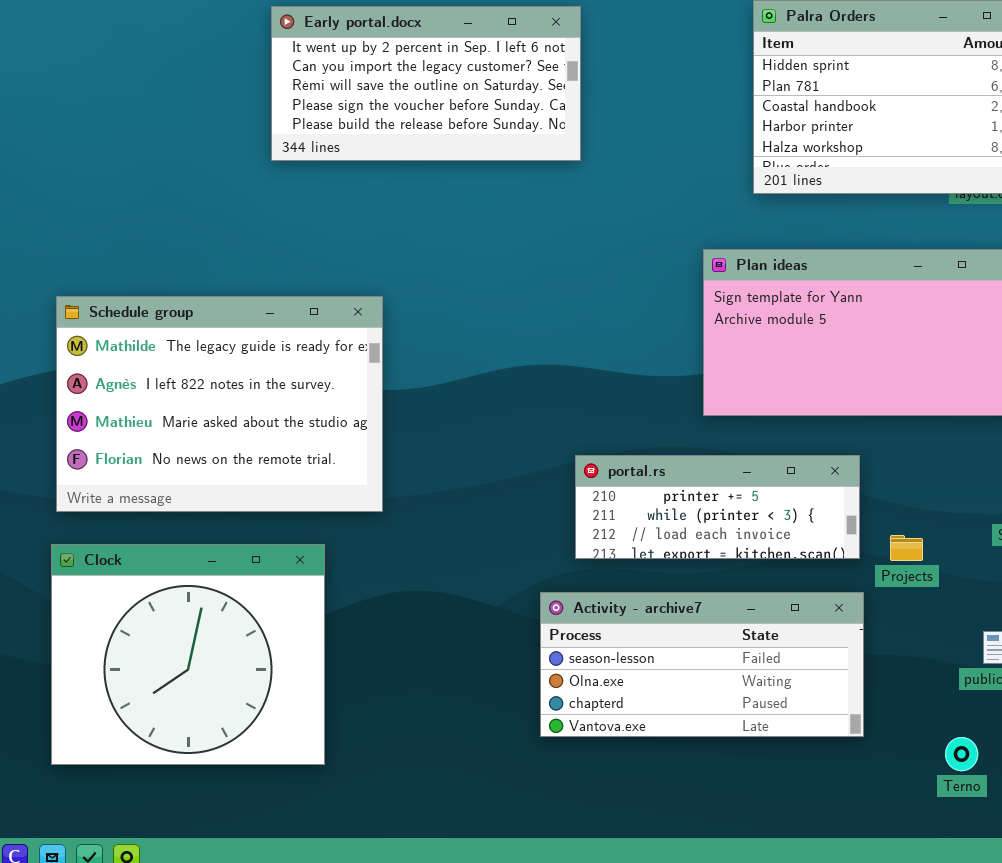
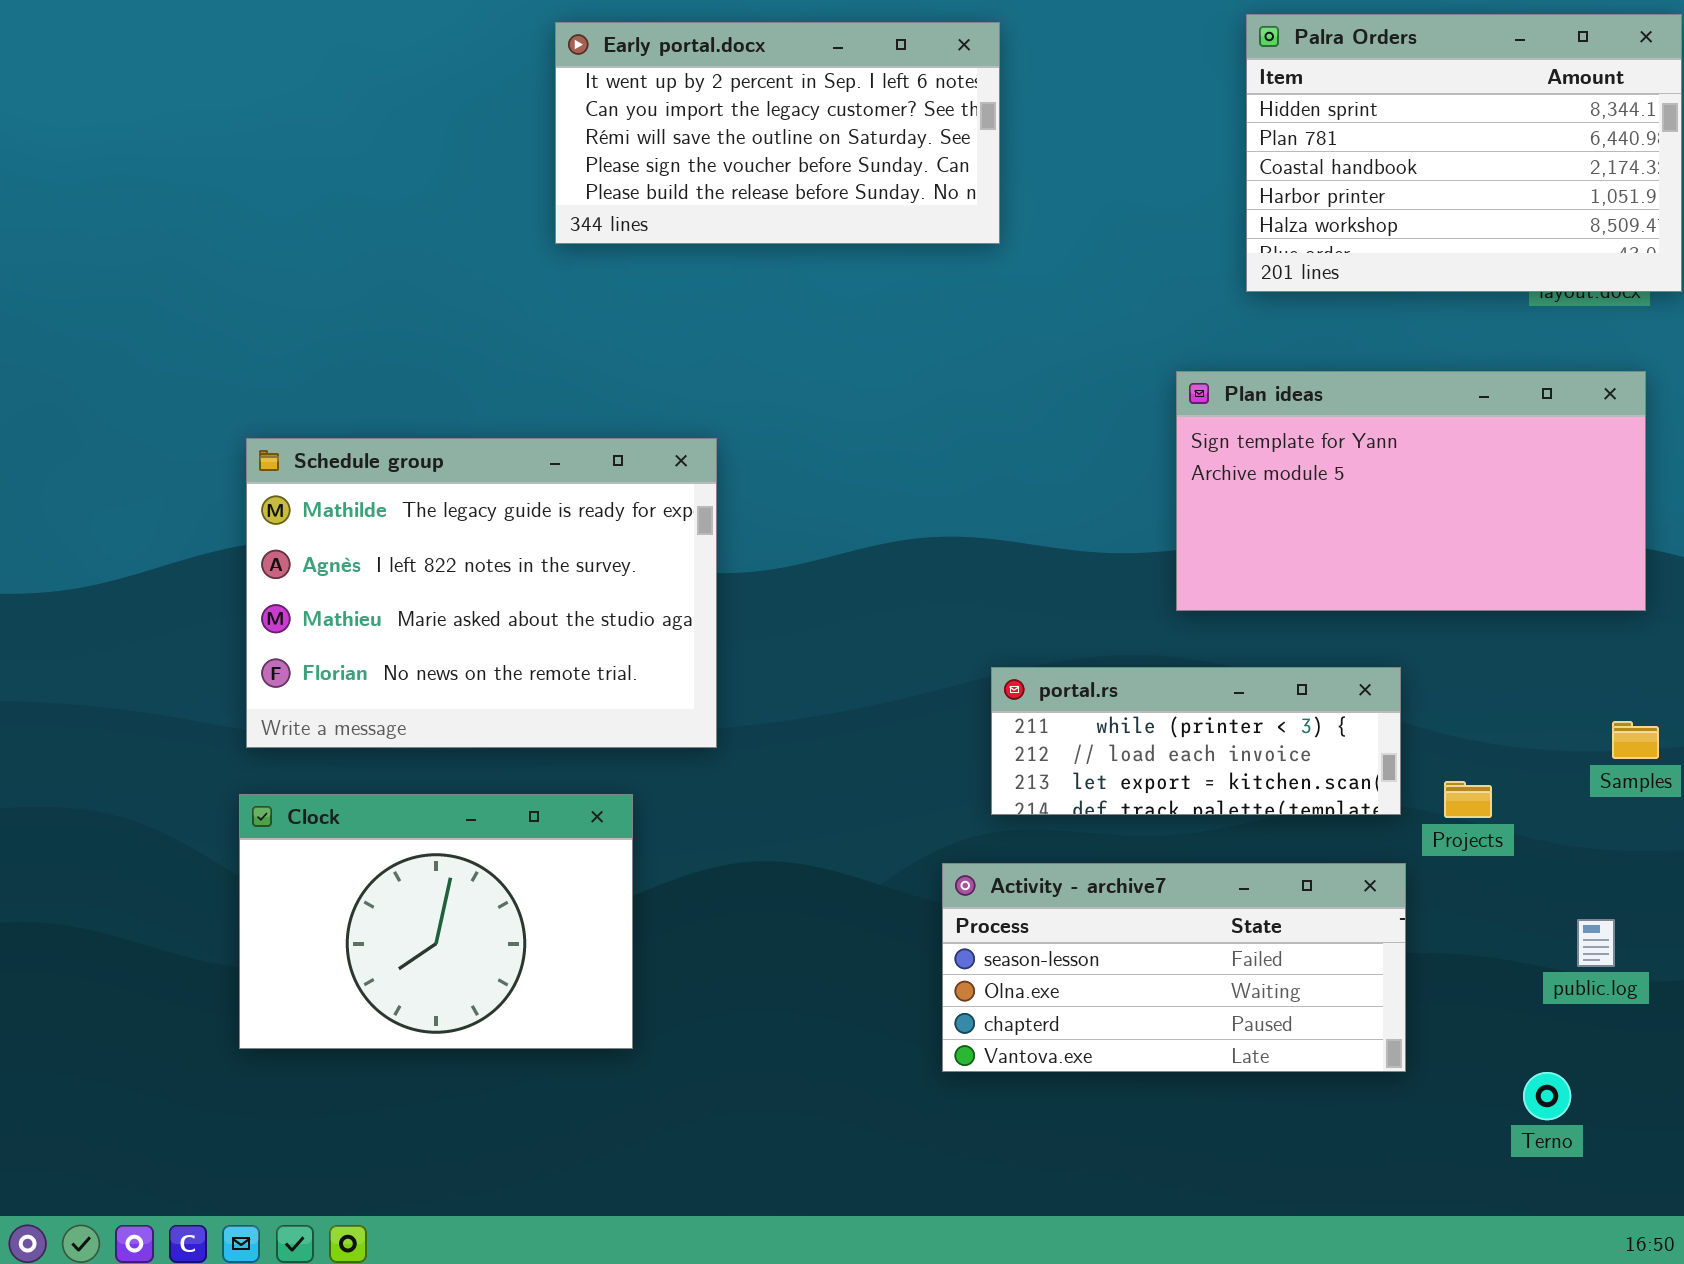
portal.rs: [575,455,860,559] -> [991,667,1401,815], scrolled down 1 row
Clock: [51,544,325,765] -> [239,794,633,1049], resized

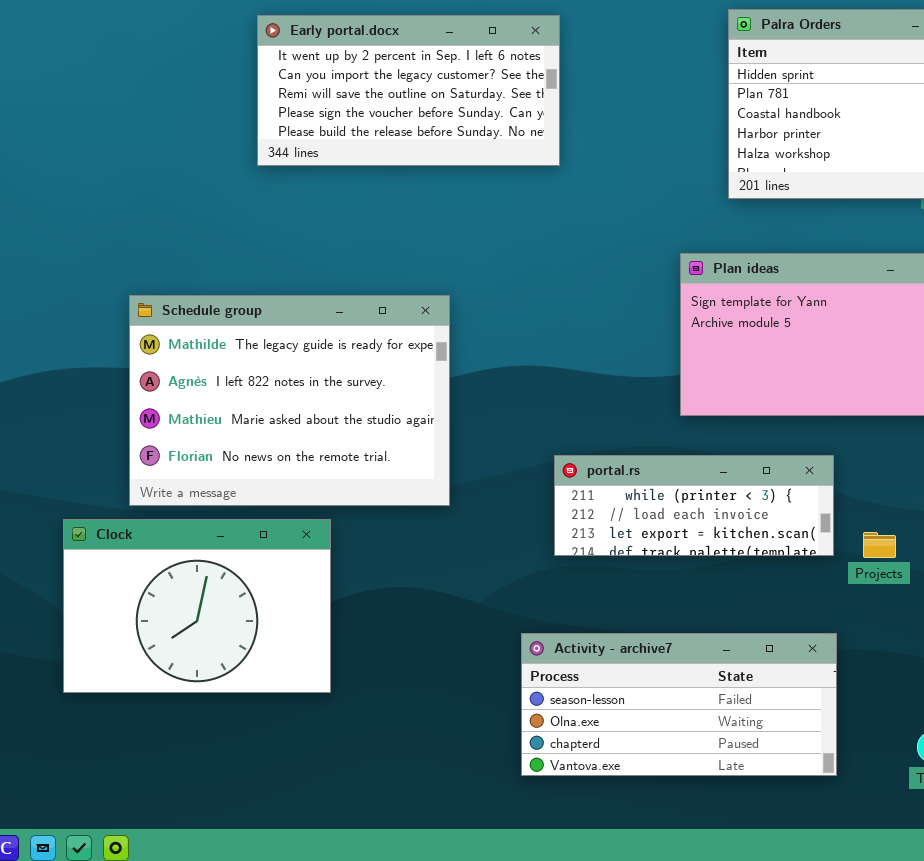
Schedule group: [246,438,717,748] -> [129,295,450,506], moved
Clock: [239,794,633,1049] -> [63,519,331,693], moved
Activity - archive7: [942,863,1406,1072] -> [521,633,837,776], moved

